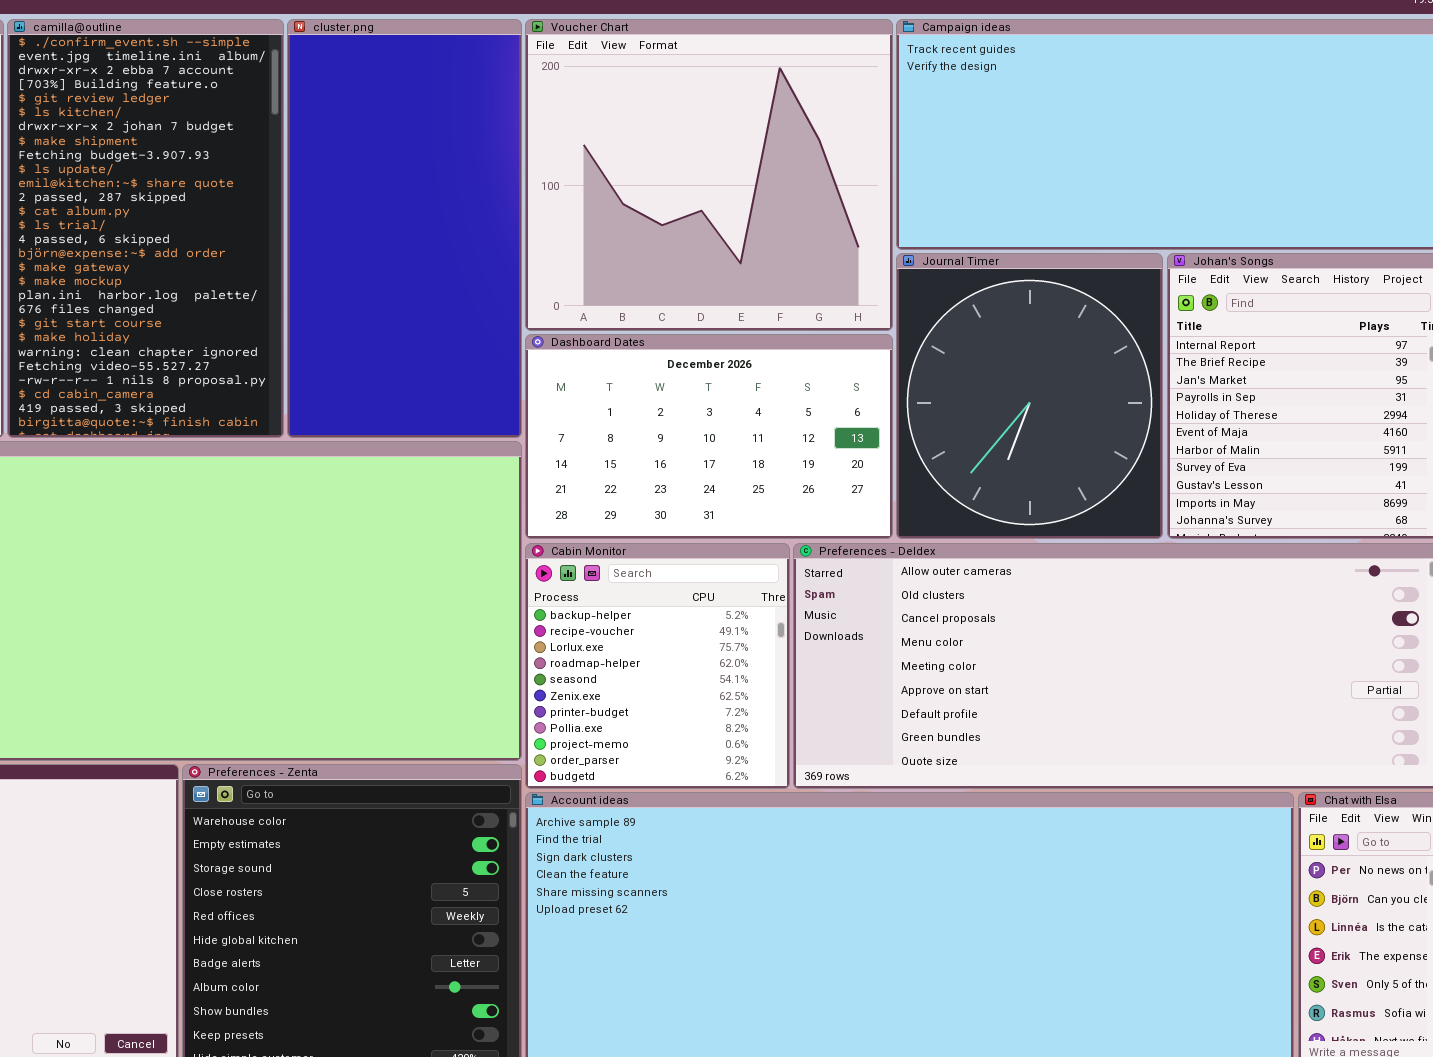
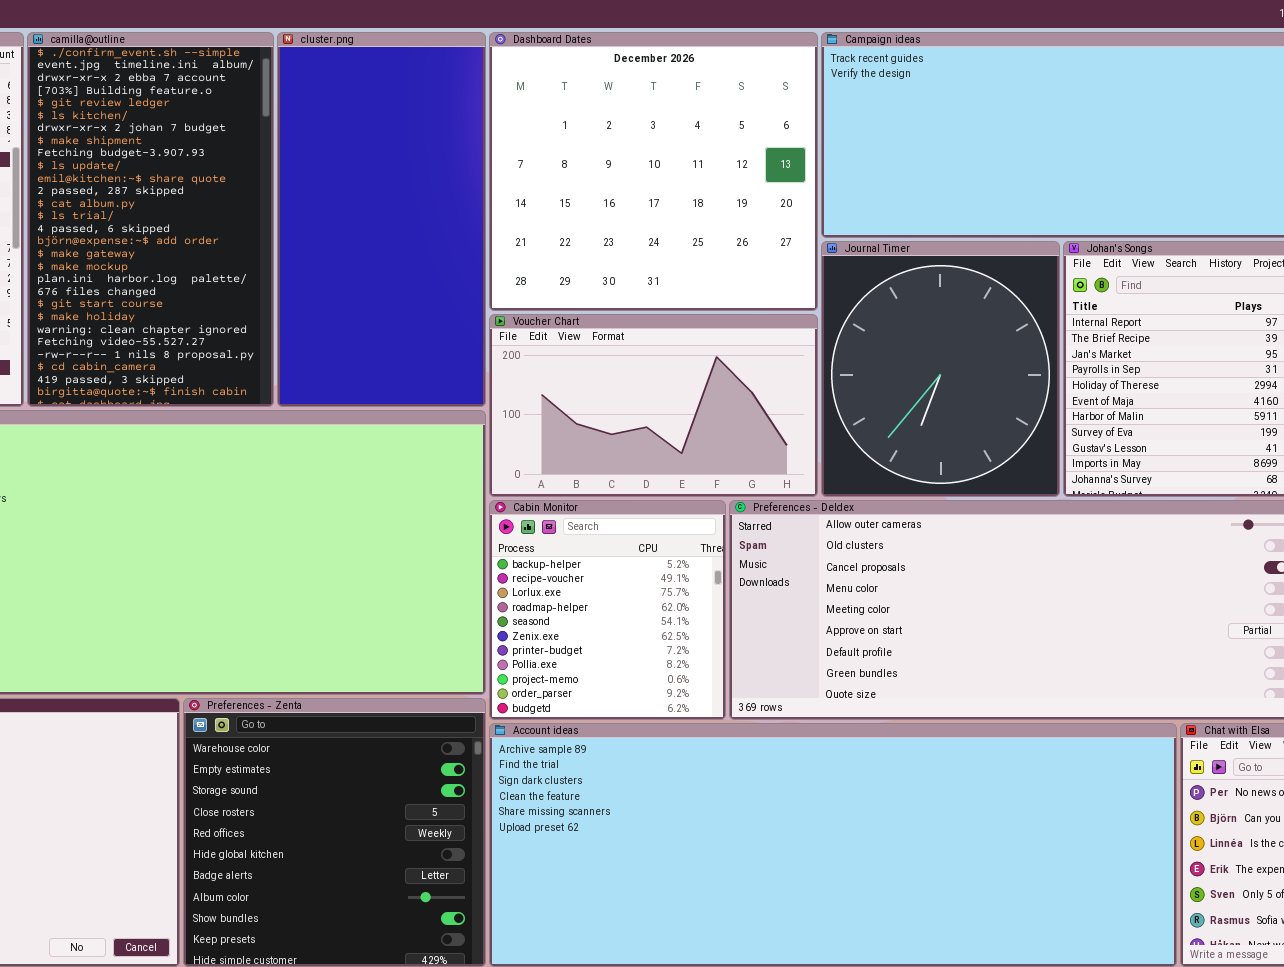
Voucher Chart: [525,19,893,331] -> [489,314,818,497], moved, resized
Dashboard Dates: [525,334,893,539] -> [489,32,818,311], moved, resized

